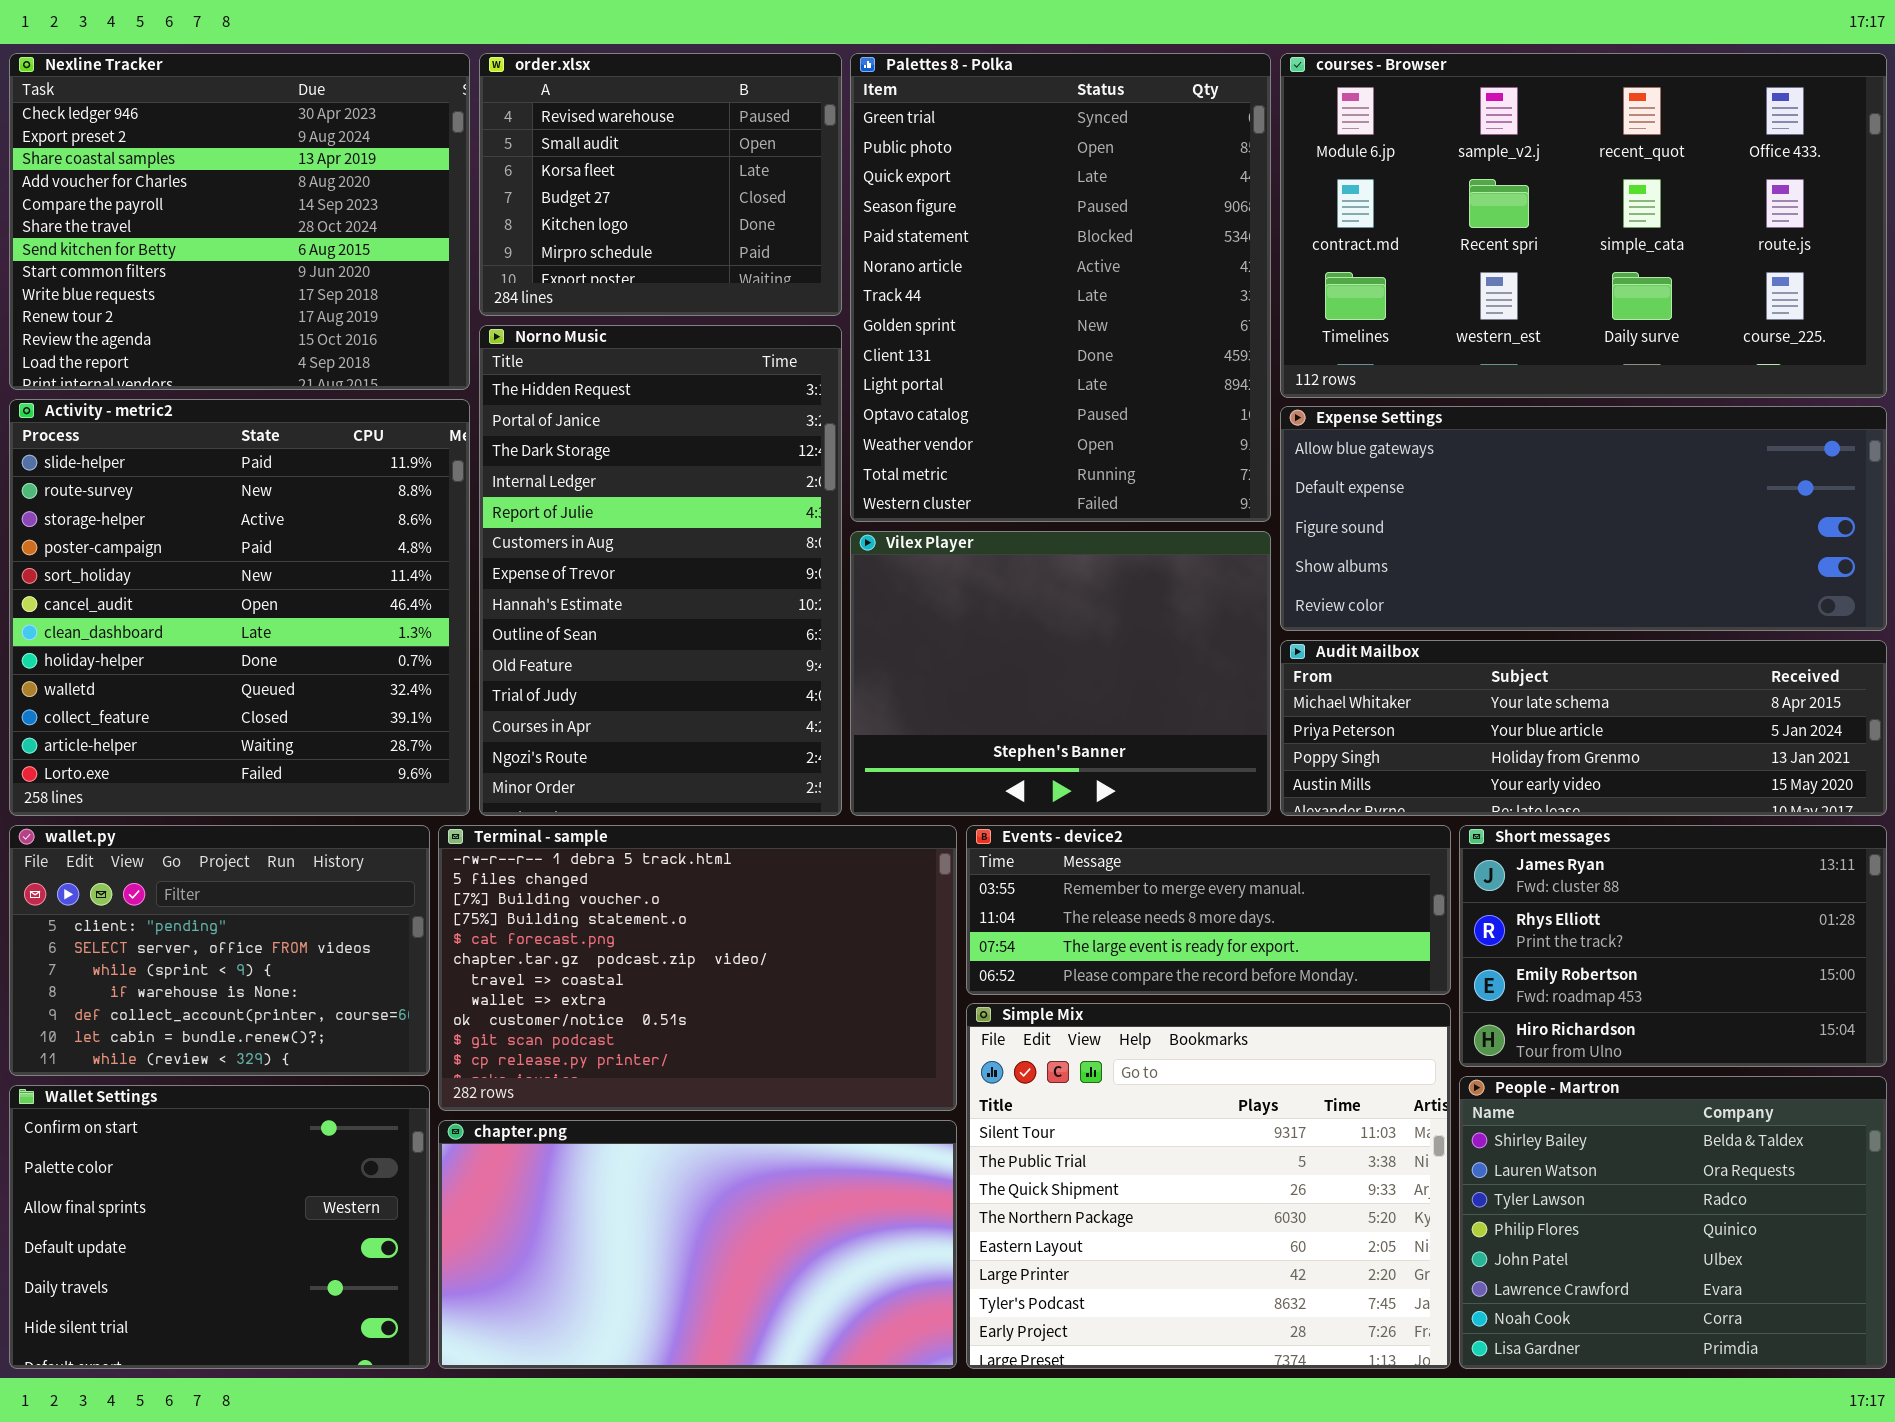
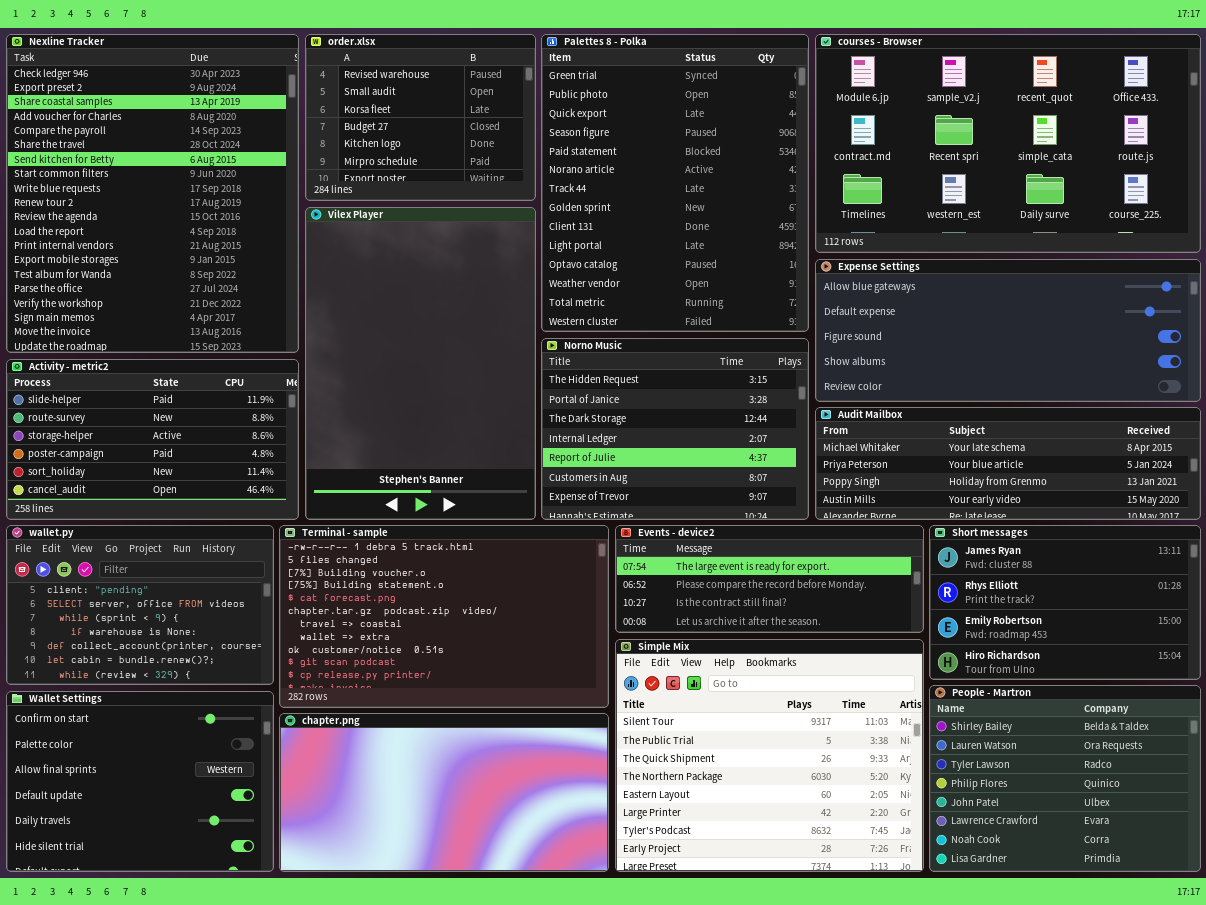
Nexline Tracker: [9,53,470,390] -> [6,34,299,353], resized
Norno Music: [479,325,842,816] -> [541,338,809,520], moved, resized
Activity - metric2: [9,399,470,816] -> [6,359,299,520], resized
Vilex Player: [850,531,1271,816] -> [305,207,536,520], moved, resized
Events - device2: [966,825,1451,995] -> [615,525,924,633], scrolled down 2 rows

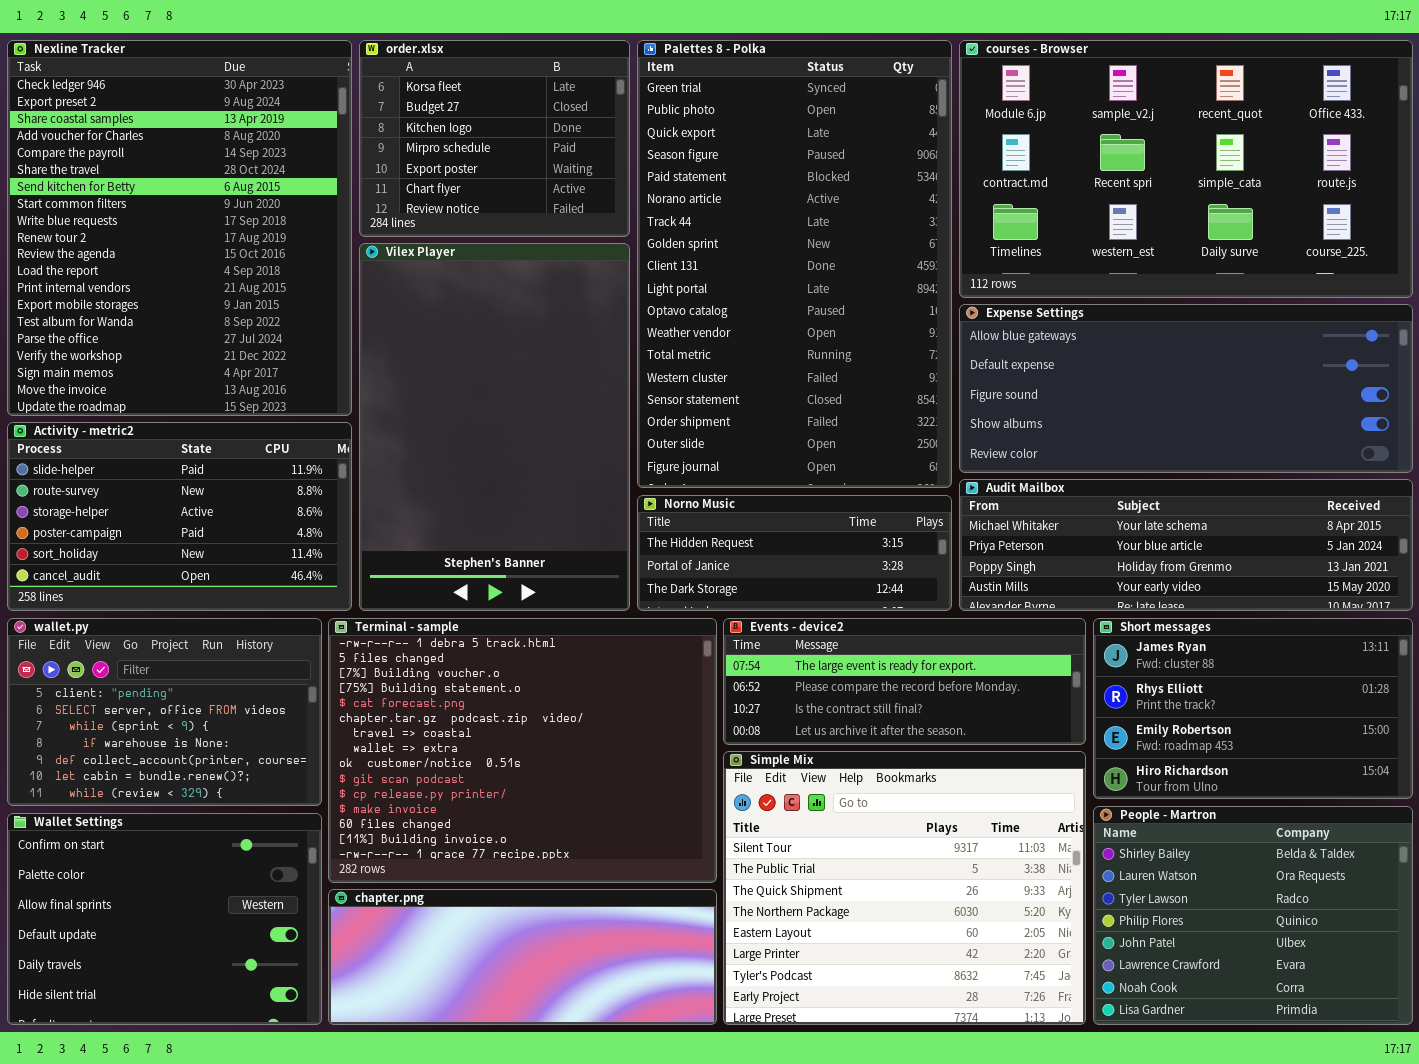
order.xlsx: [305,34,536,201] -> [359,40,630,237], scrolled down 2 rows
Palettes 8 - Polka: [541,34,809,332] -> [637,40,952,488], resized
Norno Music: [541,338,809,520] -> [637,495,952,611], resized
Terminal - sample: [279,525,609,708] -> [328,618,717,883], resized
chapter.png: [279,713,609,872] -> [328,889,717,1025], resized

